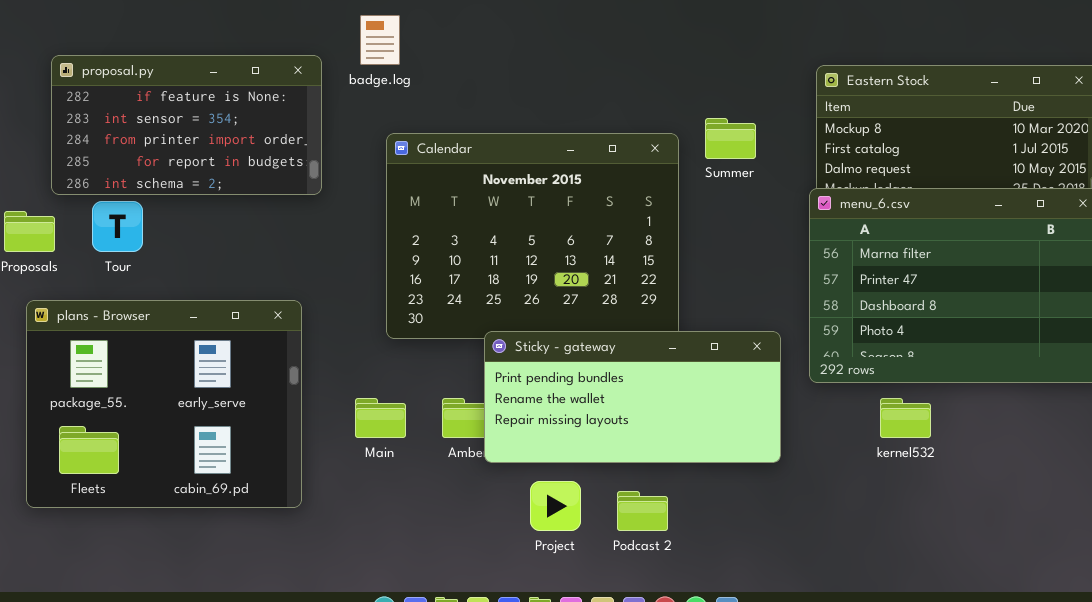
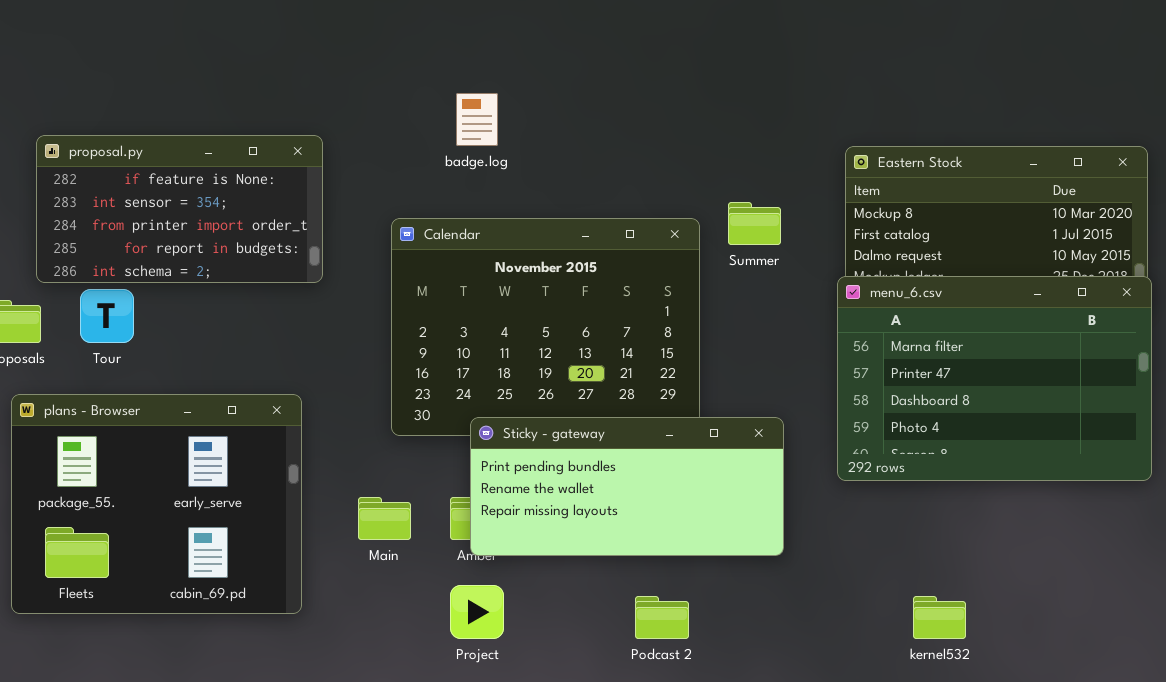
badge.log: [360,15,400,65] -> [456,93,498,146], moved
Sticky - gateway: [484,331,781,463] -> [470,417,784,556], moved
kernel532: [880,398,931,438] -> [913,596,966,639], moved
Project: [530,481,581,531] -> [450,585,504,639], moved

